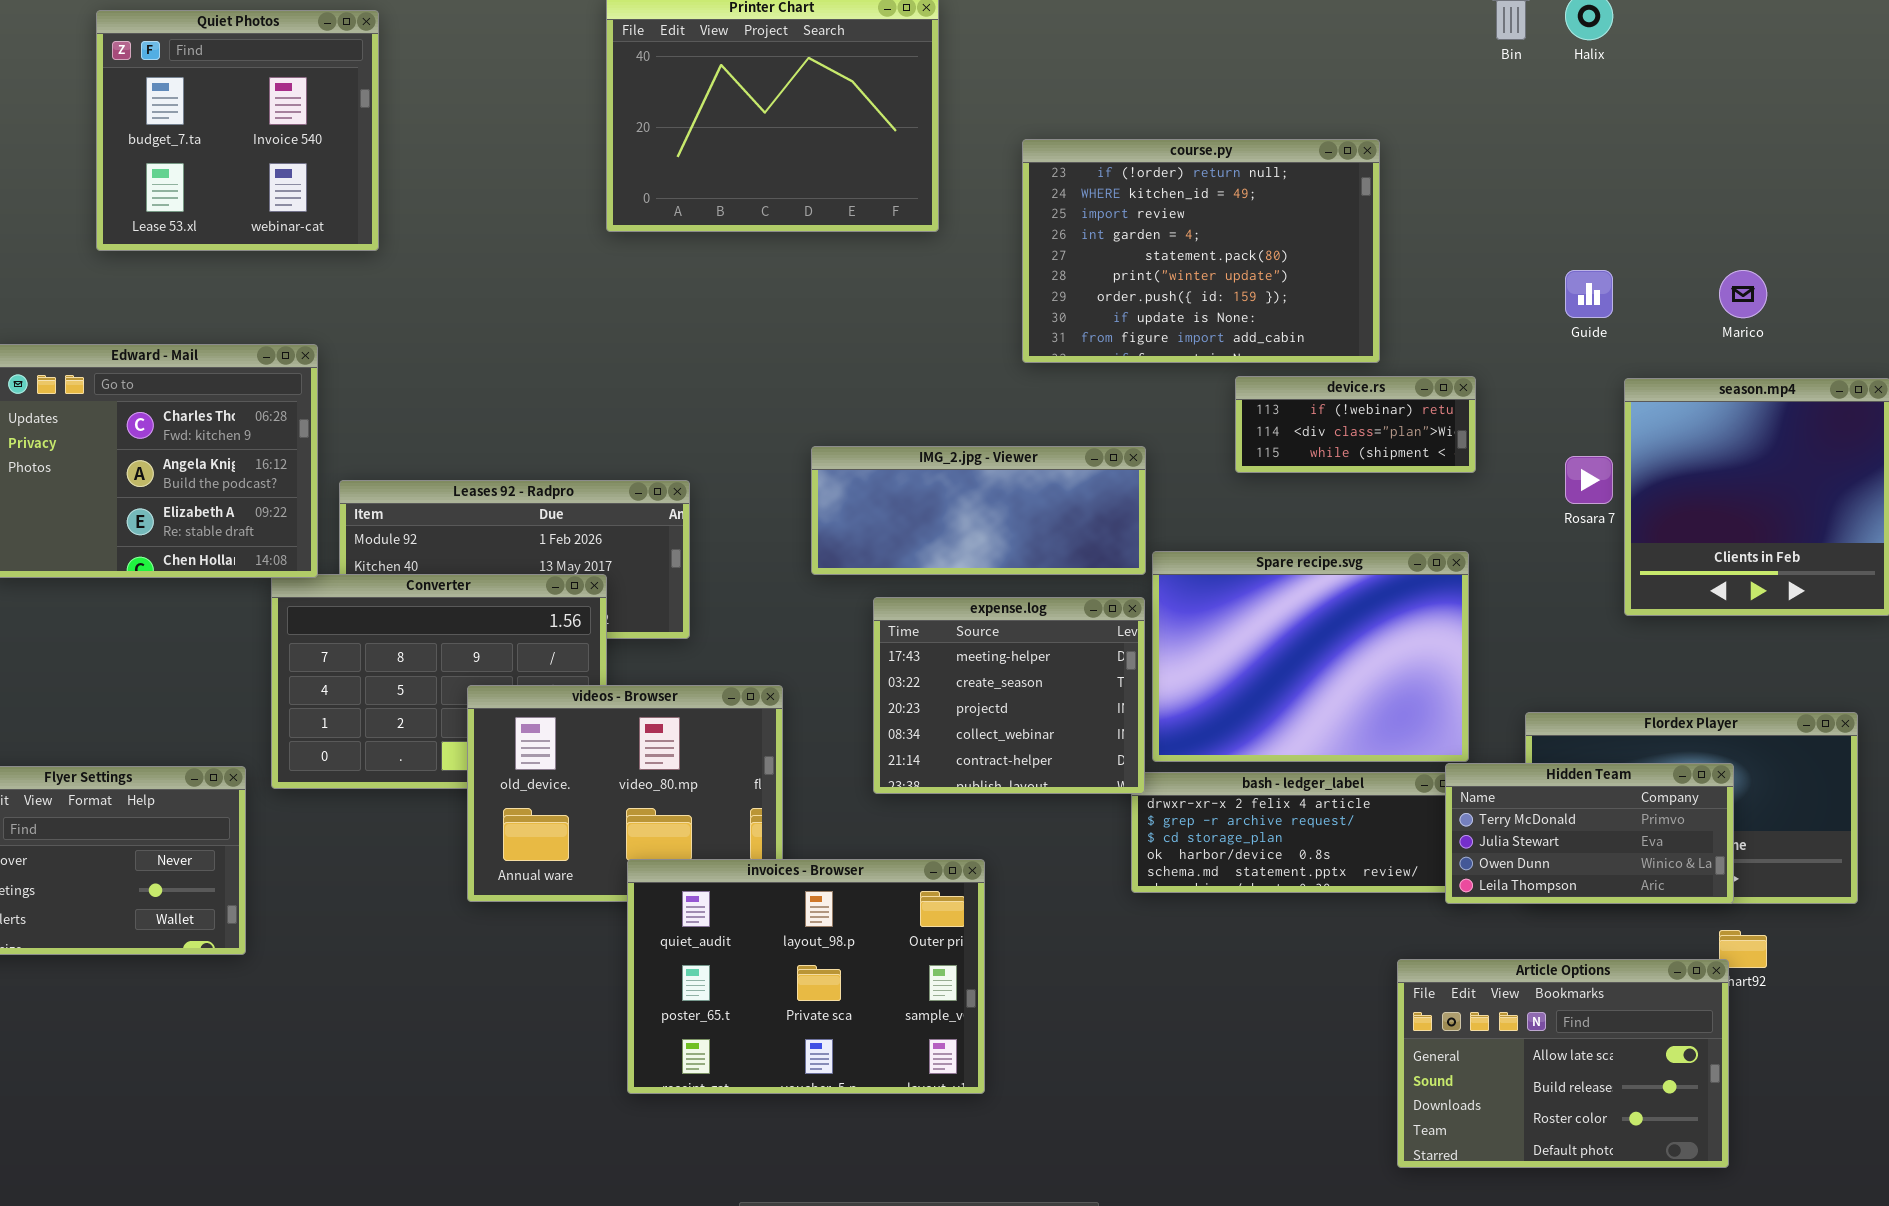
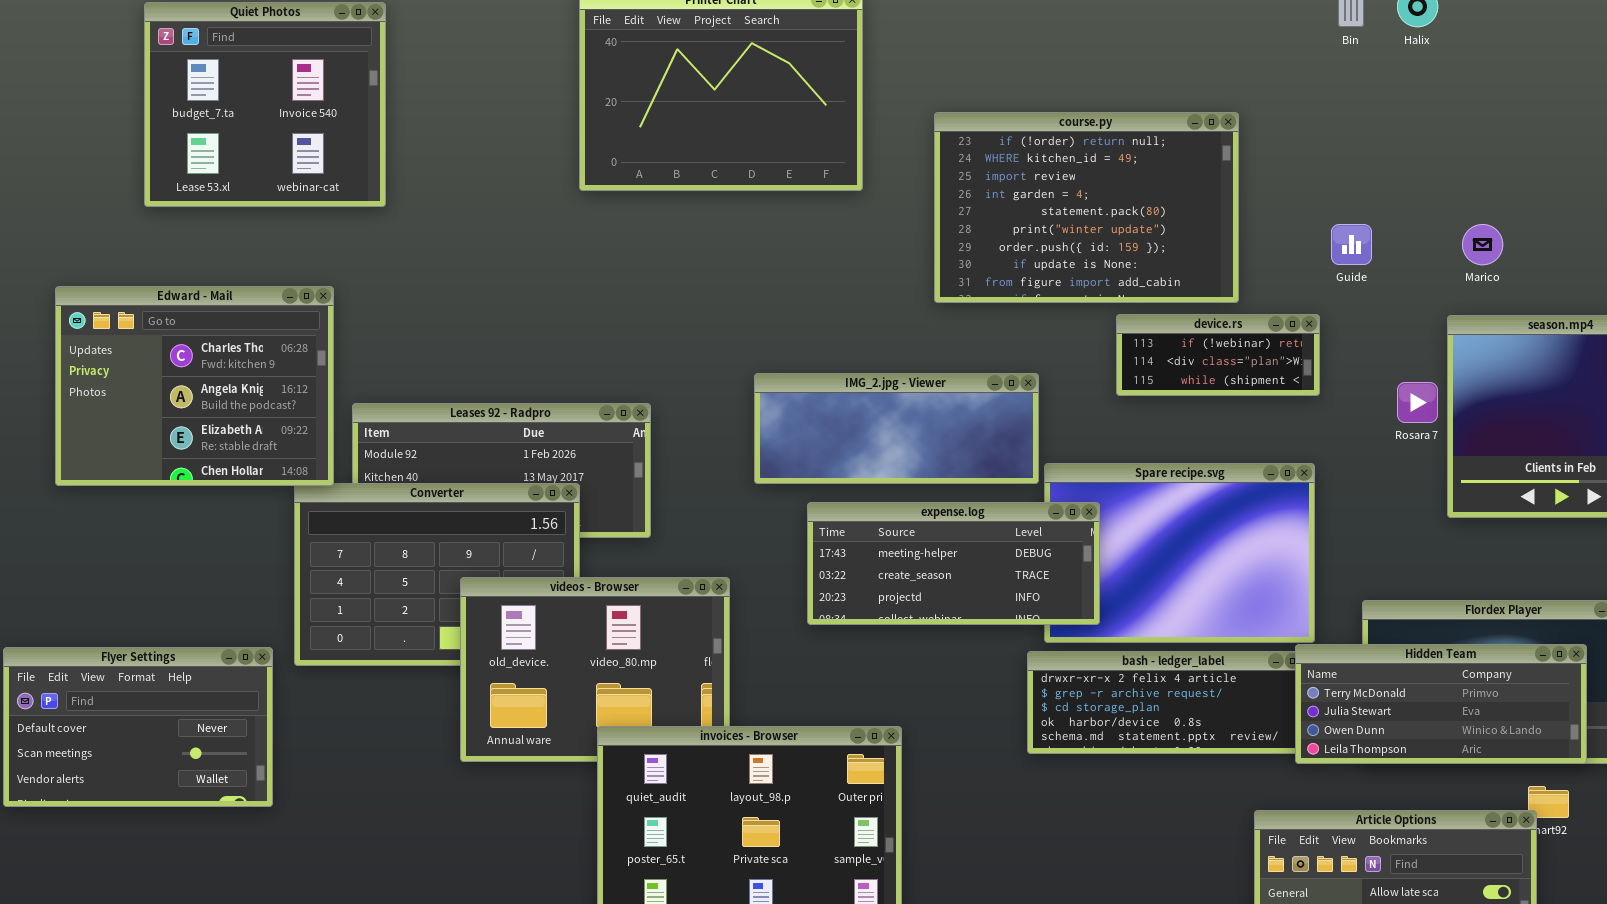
Guide: [1565,270,1613,318] -> [1331,224,1372,265], moved
Marico: [1719,270,1767,318] -> [1462,224,1503,265], moved
expense.log: [873,597,1145,794] -> [807,502,1100,625], resized
Hidden Team: [1445,763,1734,904] -> [1295,644,1587,764], resized

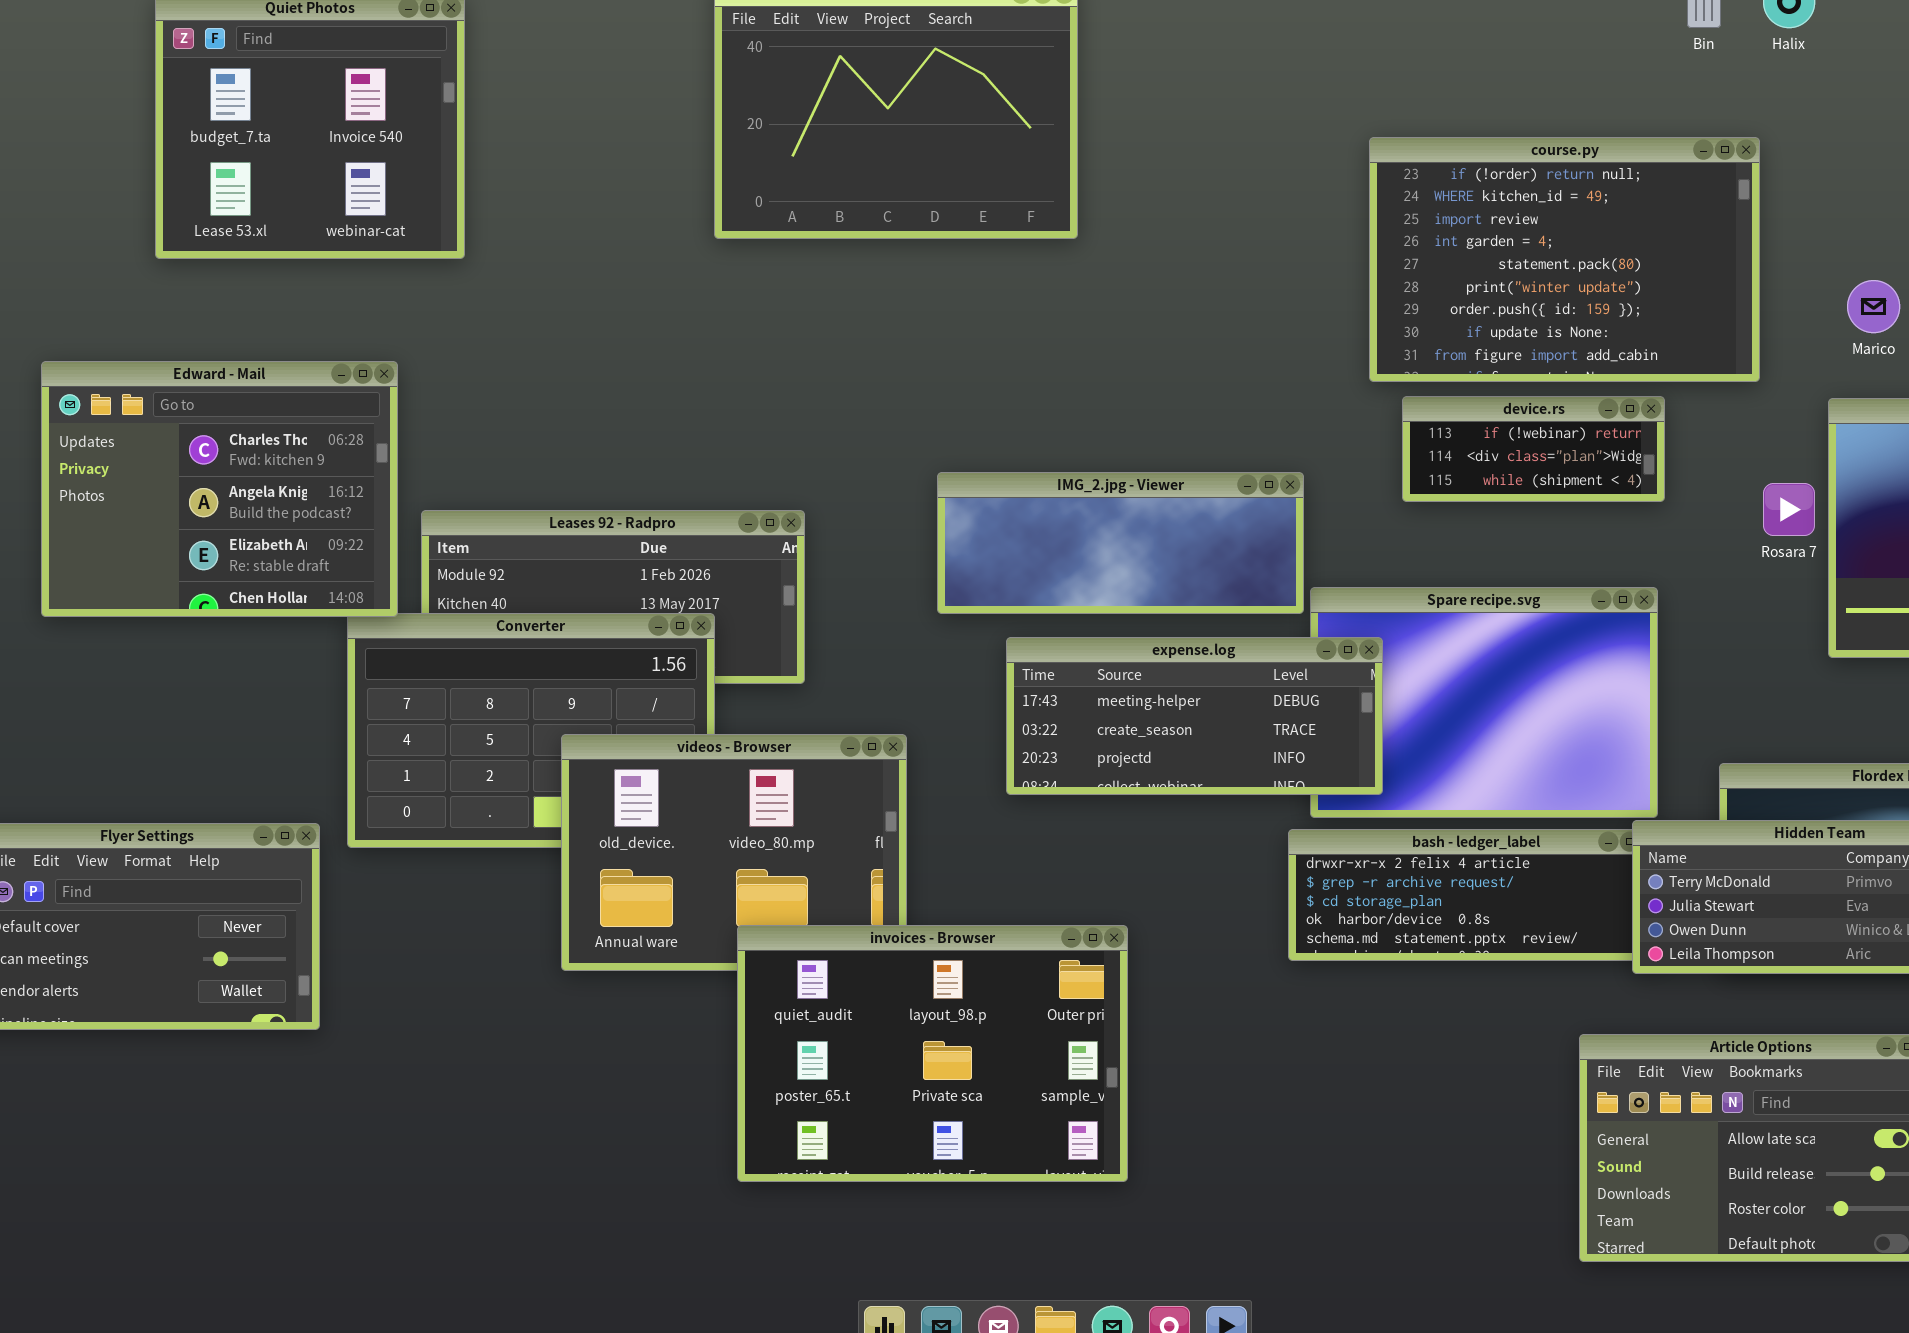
course.py: [934,112,1239,303] -> [1369,137,1760,382], moved

